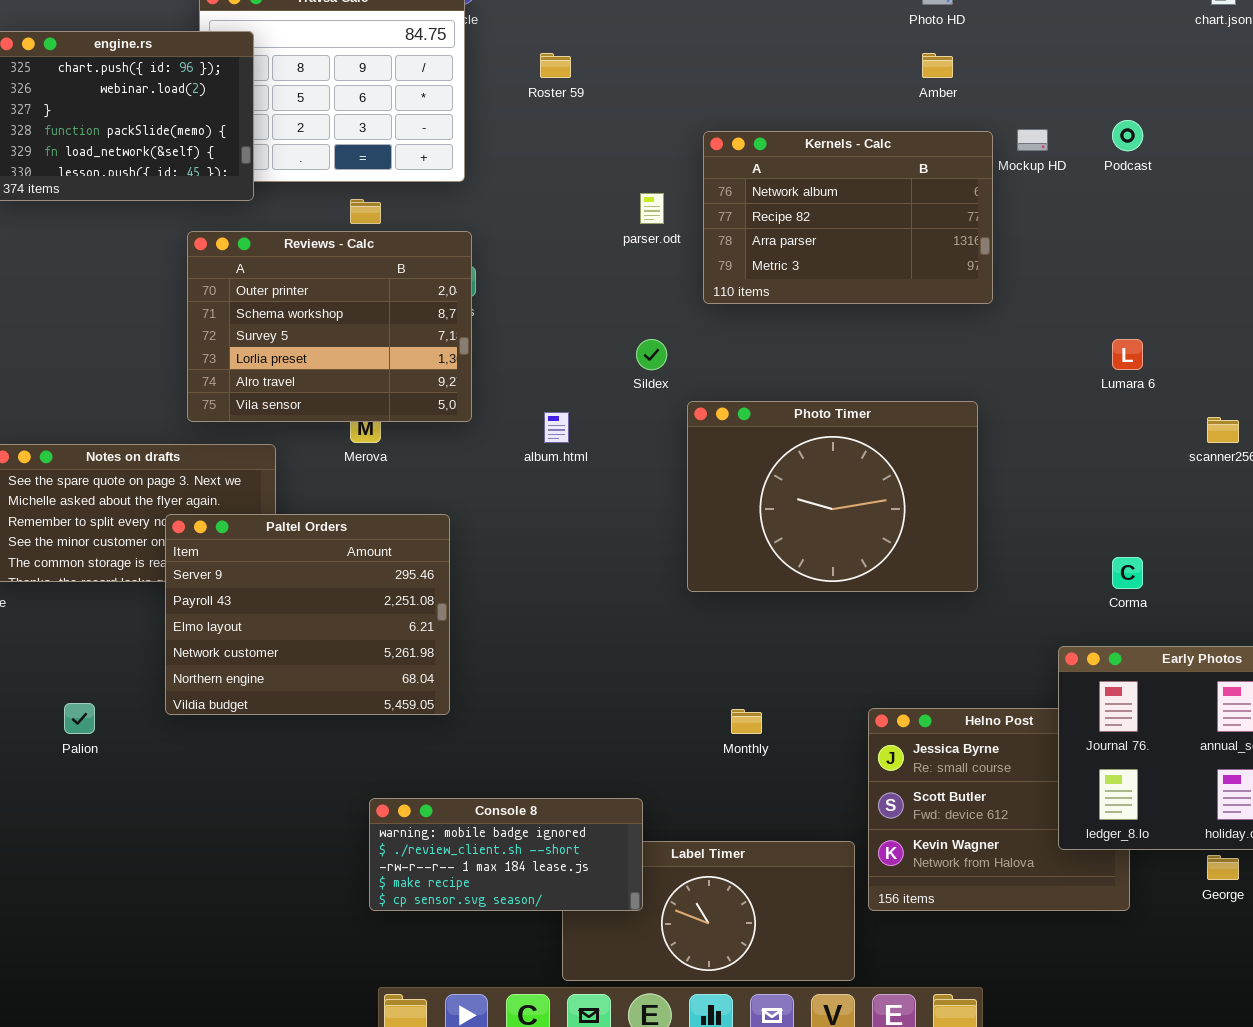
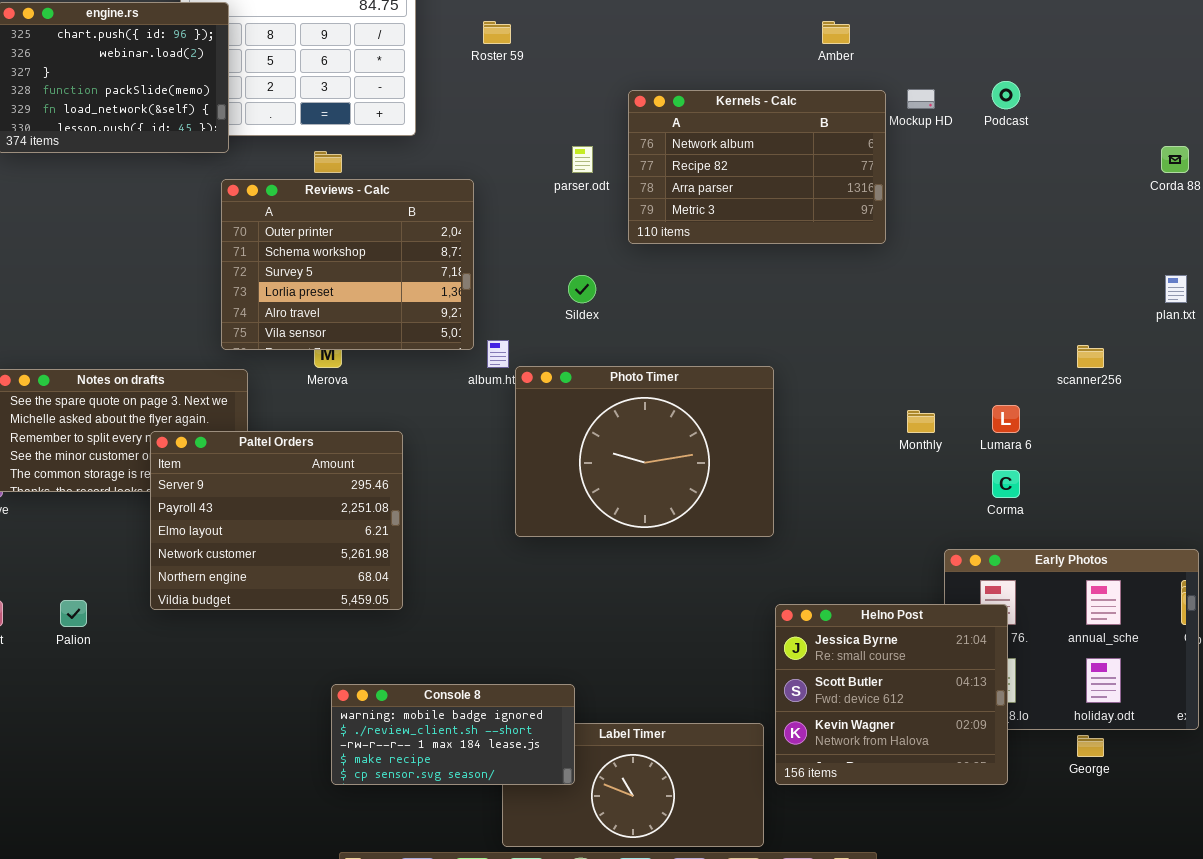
Reviews - Calc: [187,231,472,422] -> [221,179,474,350], moved
Lumara 6: [1112,339,1143,370] -> [992,405,1020,433], moved
Photo Timer: [687,401,978,592] -> [515,366,774,537], moved
Helno Post: [868,708,1130,911] -> [775,604,1008,785], raised
Monthly: [731,709,762,734] -> [907,410,935,433], moved

